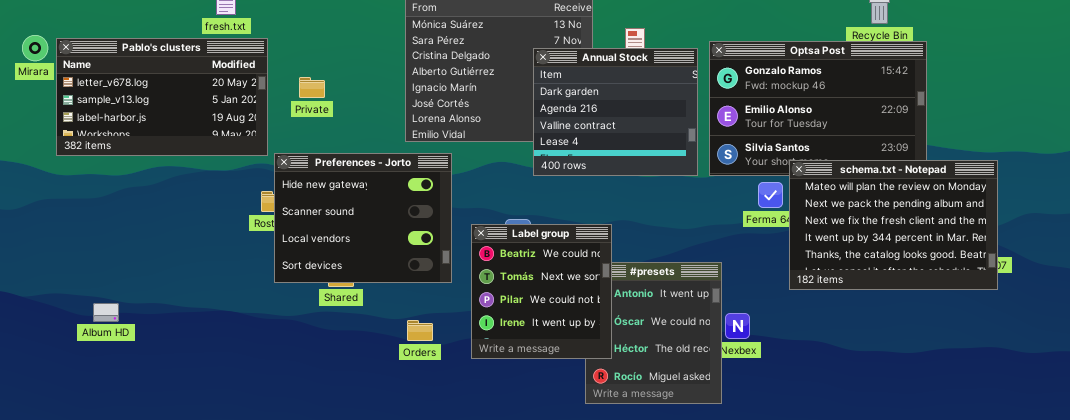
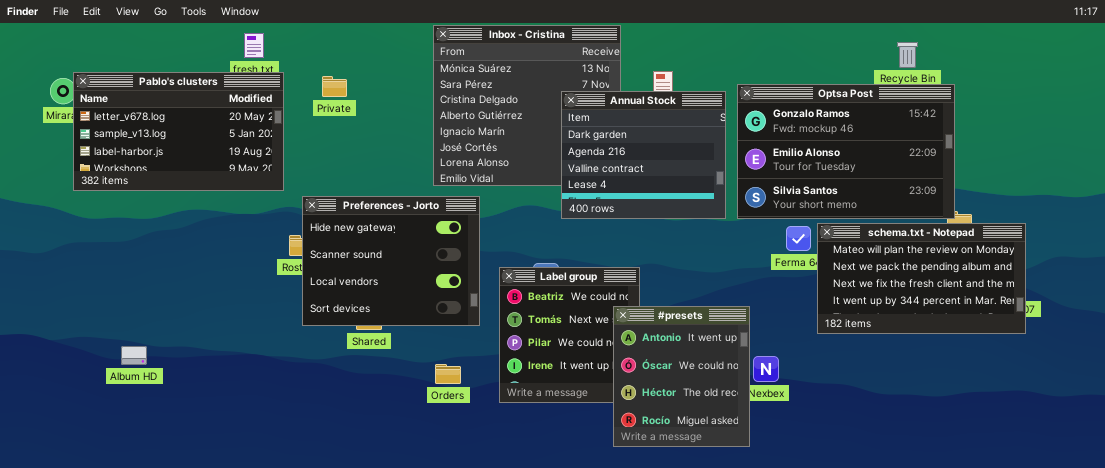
Pablo's clusters: [56,38,268,156] -> [73,72,284,191], moved
Private: [299,77,325,98] -> [322,76,347,97], moved
schema.txt - Notepad: [789,160,998,290] -> [817,223,1026,334], resized
#presets: [585,262,722,404] -> [613,306,750,447], raised

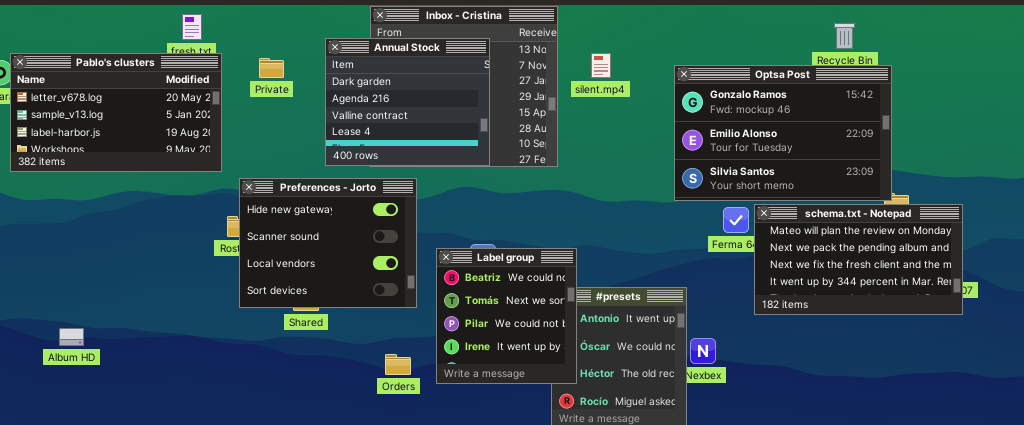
Annual Stock: [561,91,726,219] -> [325,38,490,166], moved
Label group: [499,267,640,403] -> [436,248,577,384], raised
Orders: [435,364,461,384] -> [385,354,411,375], moved

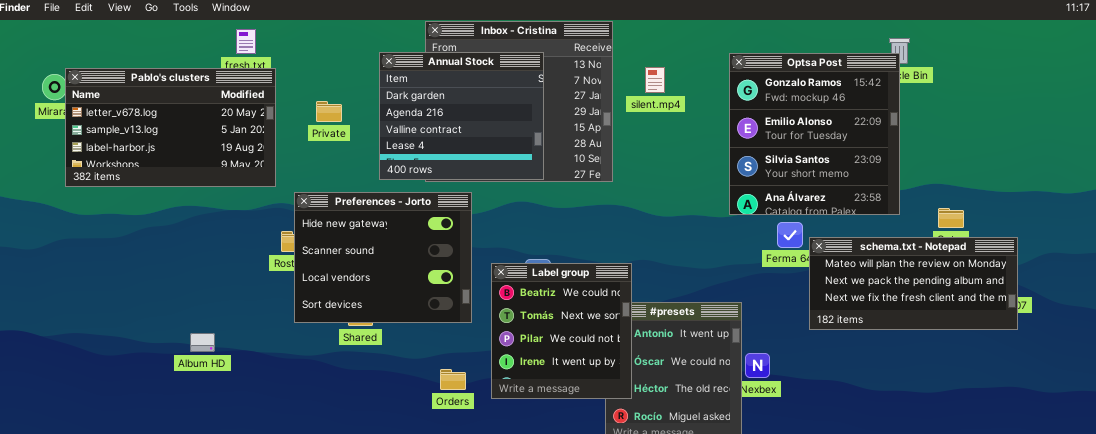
Private: [259,58,284,78] -> [316,101,342,122], moved
Optsa Post: [674,65,892,201] -> [729,53,900,215], resized
schema.txt - Notepad: [754,204,963,315] -> [809,237,1018,330], resized
Album HD: [59,328,84,346] -> [190,333,215,352], moved

